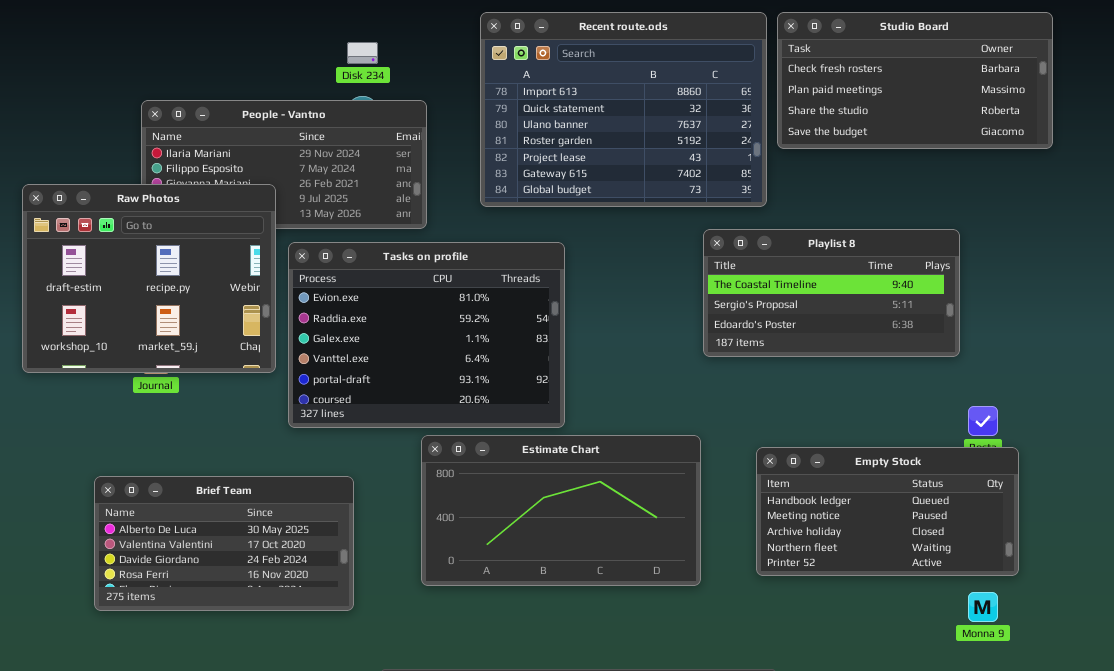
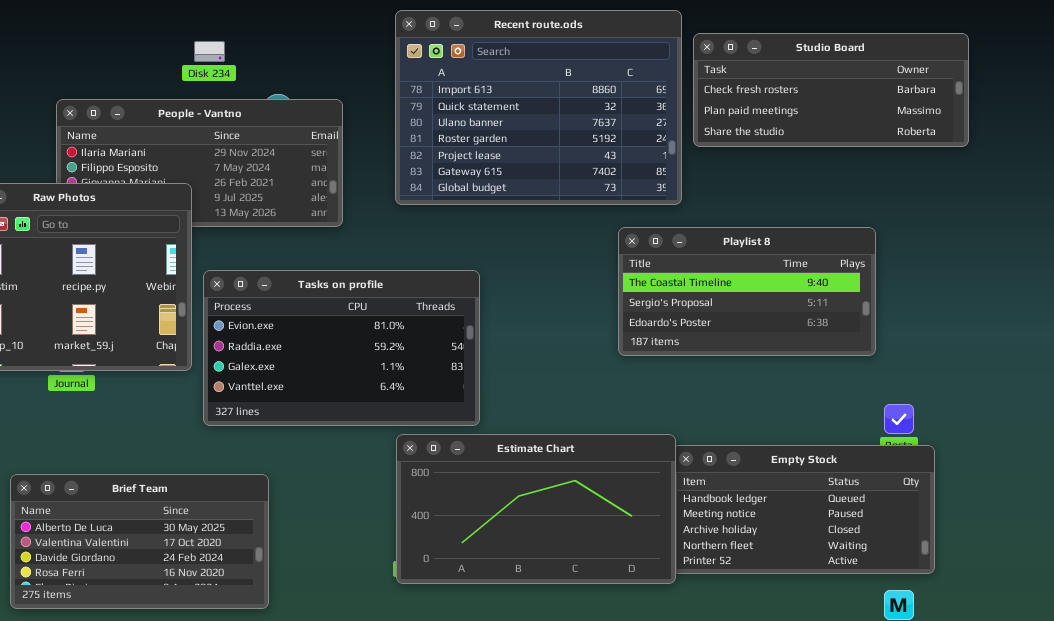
Studio Board: [777,12,1053,149] -> [693,33,969,147], resized
Disk 234: [347,42,378,64] -> [194,41,225,62], moved
Tasks on profile: [288,242,565,428] -> [203,270,480,426], resized
Estimate Chart: [421,435,701,586] -> [396,434,676,584], moved

